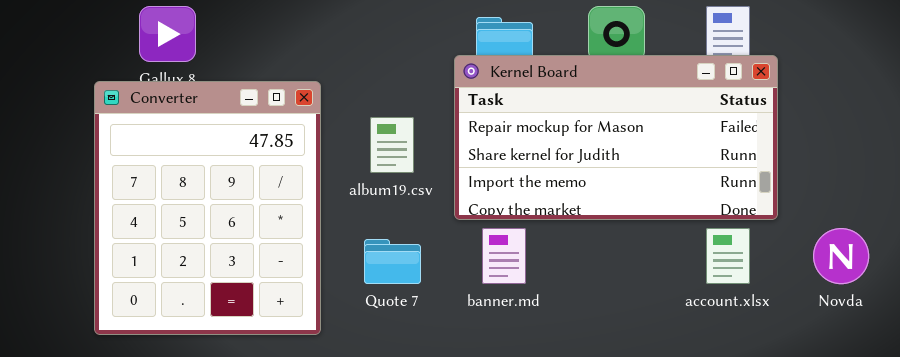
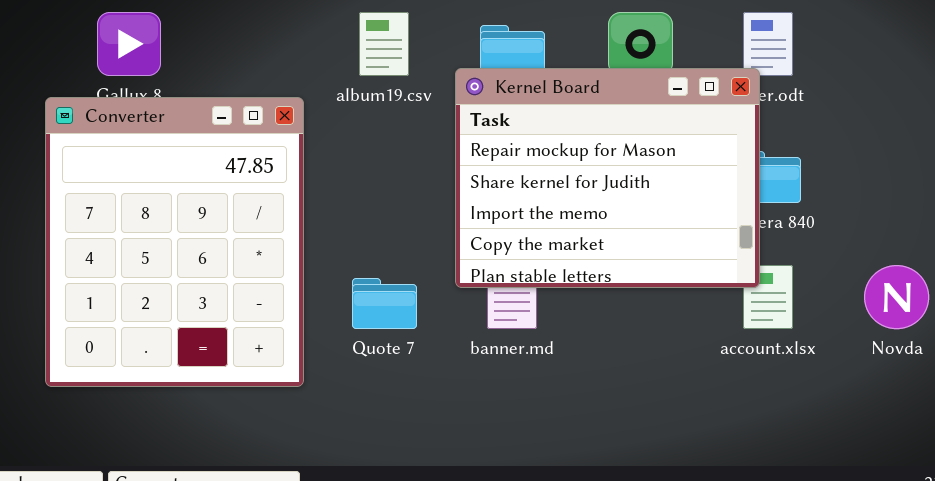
Kernel Board: [454,55,778,220] -> [455,68,760,288], resized
album19.csv: [370,117,414,173] -> [359,12,409,76], moved

